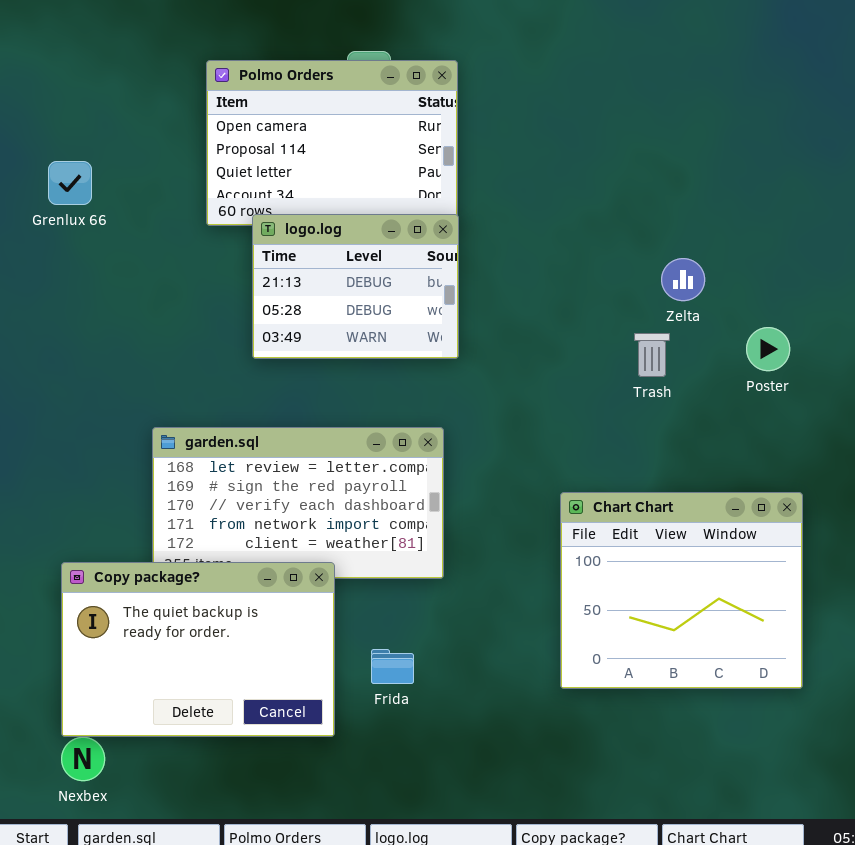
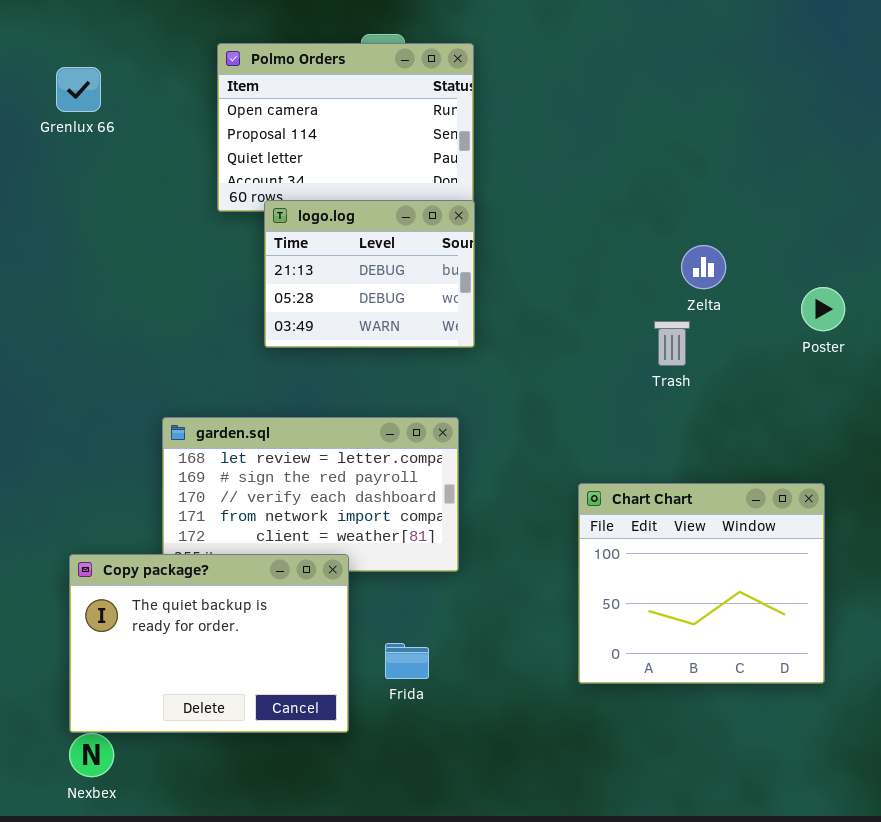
Grenlux 66: [48,161,92,205] -> [56,67,101,112], moved
Poster: [746,327,790,371] -> [801,287,845,331], moved

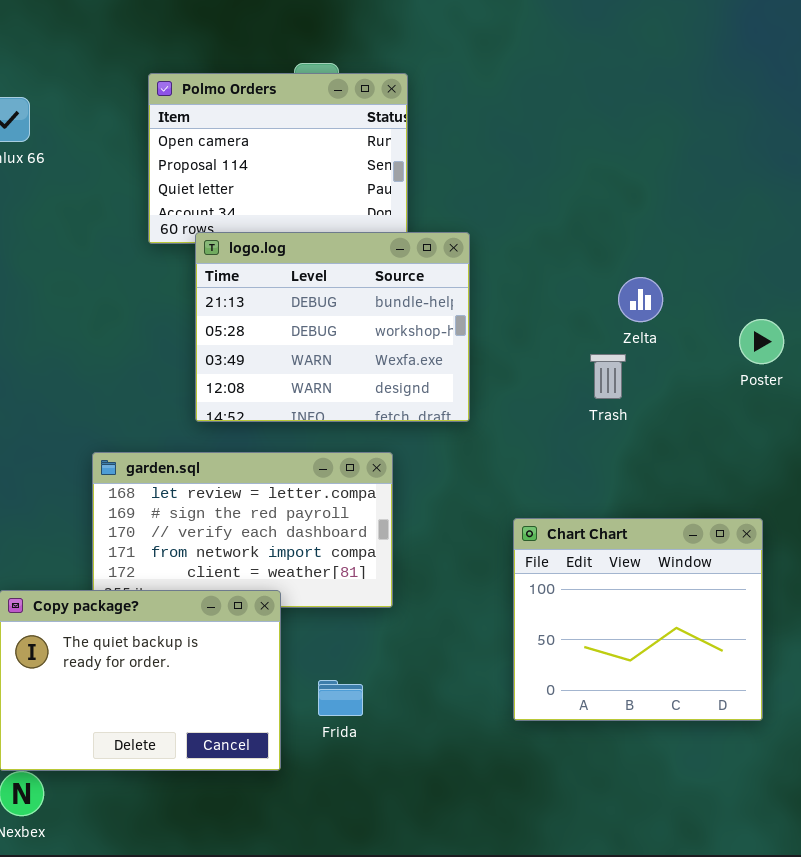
logo.log: [264,200,475,348] -> [195,232,470,422], resized

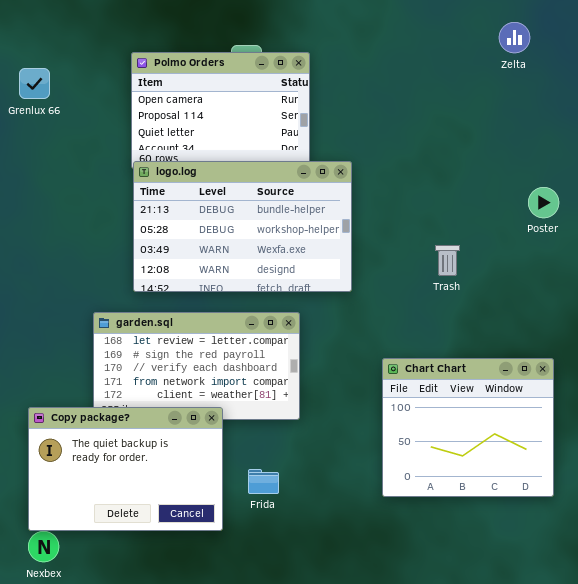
logo.log: [195,232,470,422] -> [133,161,352,292], resized
Zelta: [618,277,663,322] -> [499,22,530,53], moved
Poster: [739,319,784,364] -> [528,187,559,218], moved

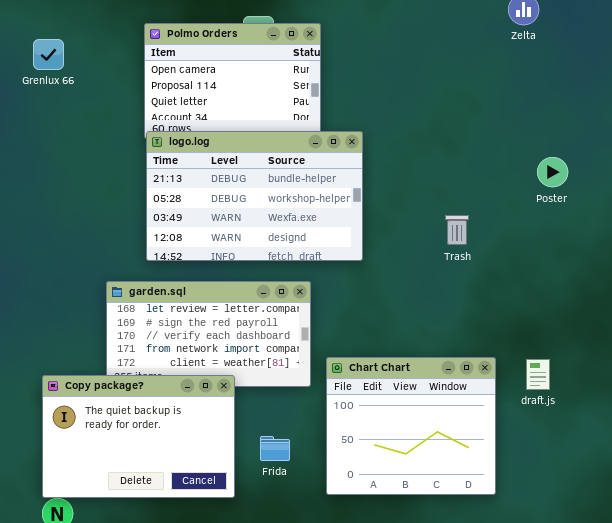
Chart Chart: [382,358,554,497] -> [326,357,496,495], moved

